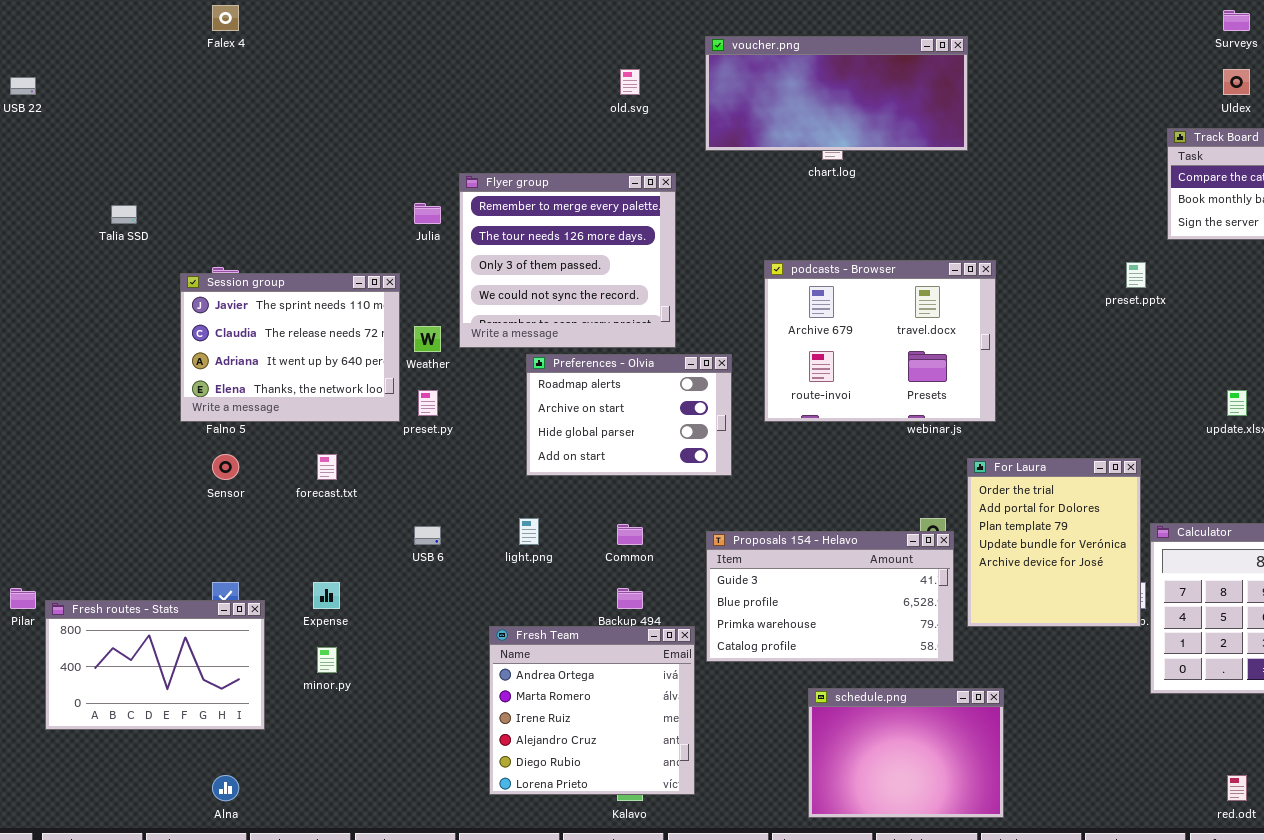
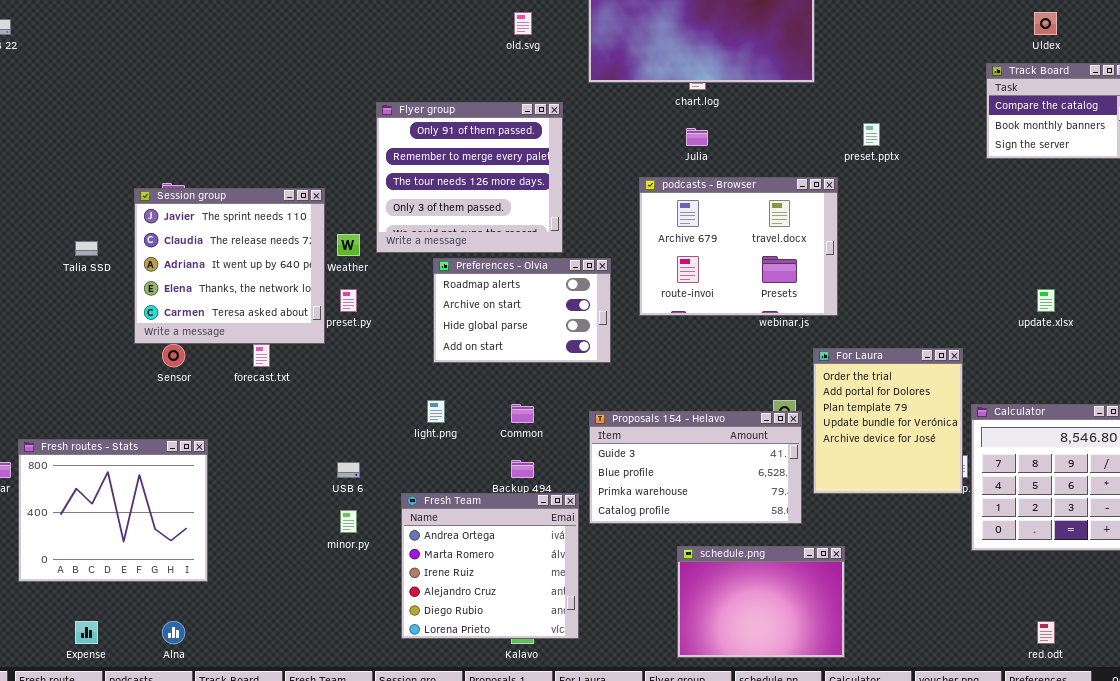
Flyer group: [459,173,676,348] -> [376,102,563,253], scrolled up 1 row
Julia: [414,203,441,224] -> [686,128,708,146], moved
Talia SSD: [111,205,137,224] -> [75,241,98,256], moved
preset.pptx: [1126,262,1146,288] -> [863,123,880,146], moved
Session group: [180,273,400,422] -> [134,188,325,344], resized
USB 6: [414,526,441,545] -> [337,462,360,478], moved
Expense: [313,582,340,609] -> [75,621,98,644], moved
Fresh routes - Stats: [45,600,265,730] -> [18,439,208,582], resized
minor.py: [317,647,337,673] -> [340,510,357,533], moved

